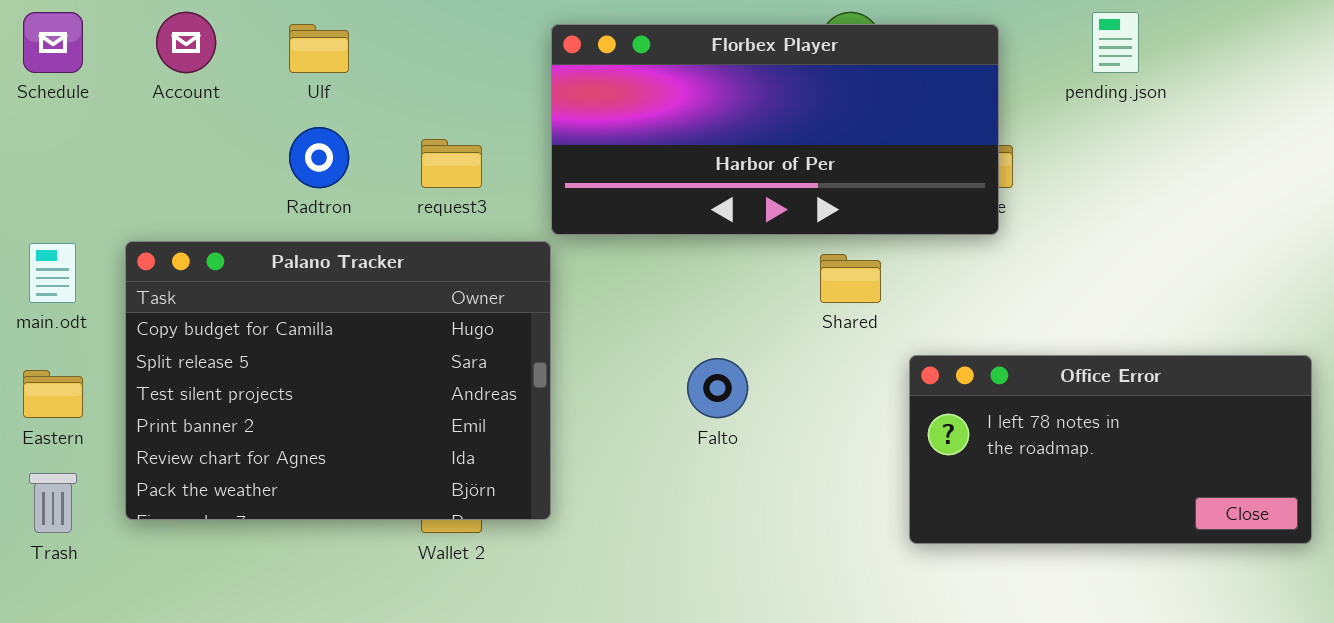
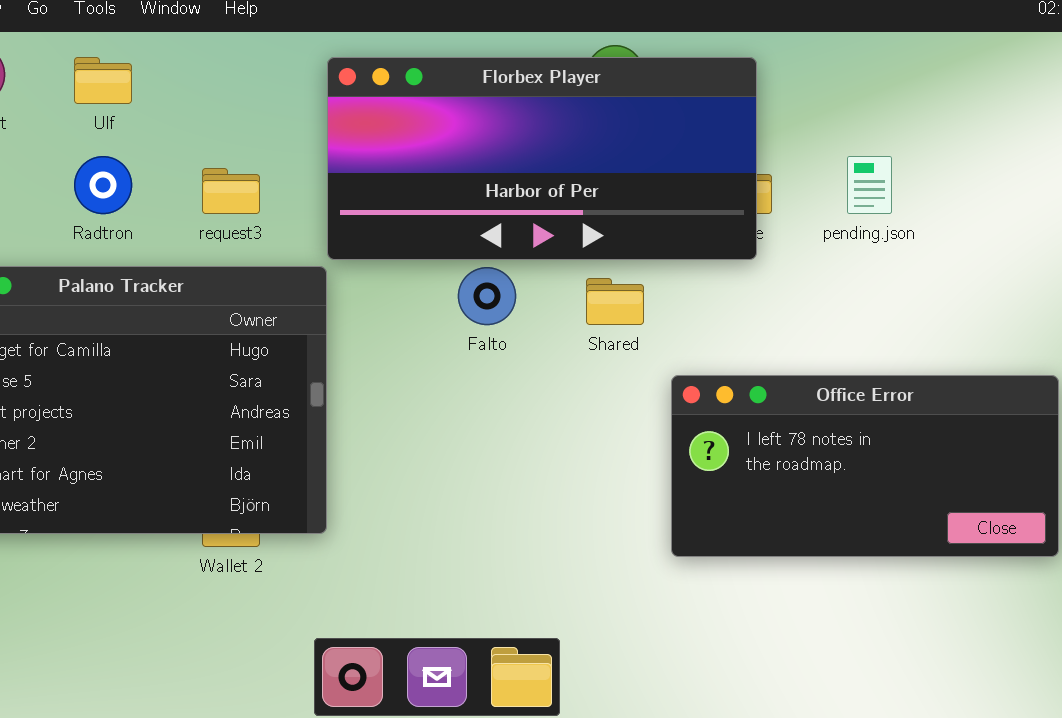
pending.json: [1092,12,1139,73] -> [847,156,892,214], moved
Falto: [687,358,748,418] -> [458,267,516,325], moved

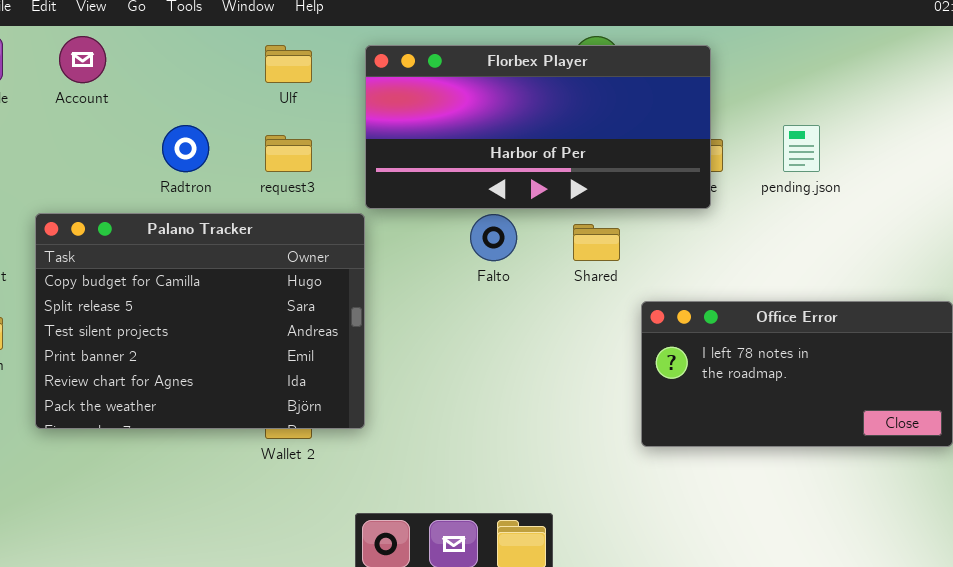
Ulf: [74,57,132,104] -> [265,45,312,83], moved

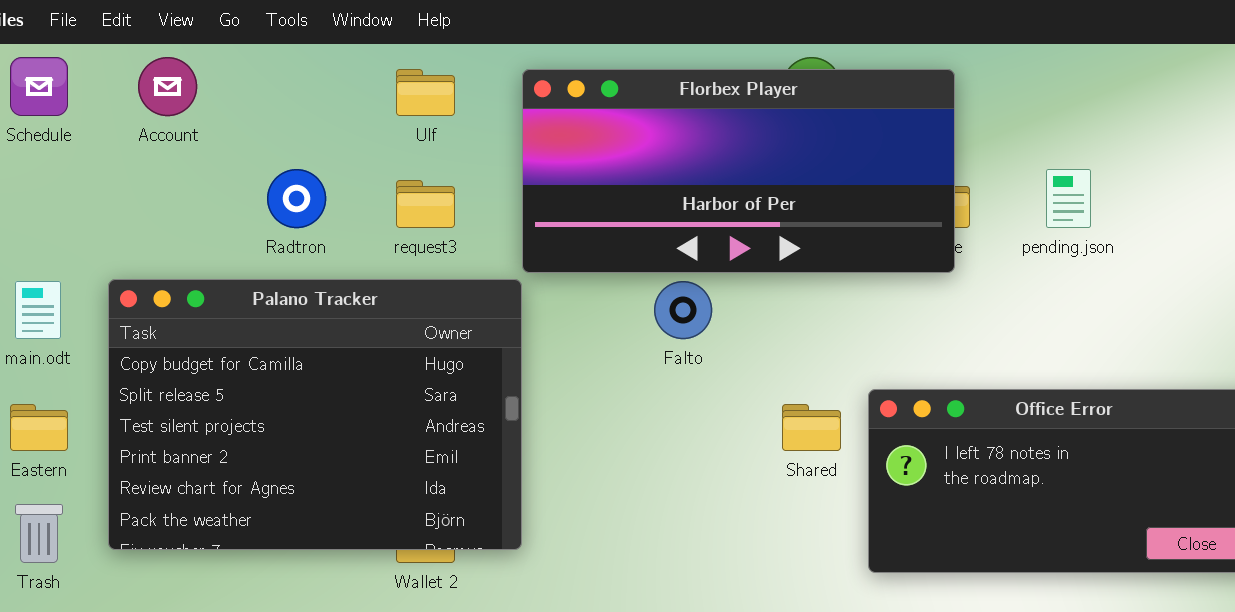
Shared: [573,224,620,261] -> [782,404,841,451], moved

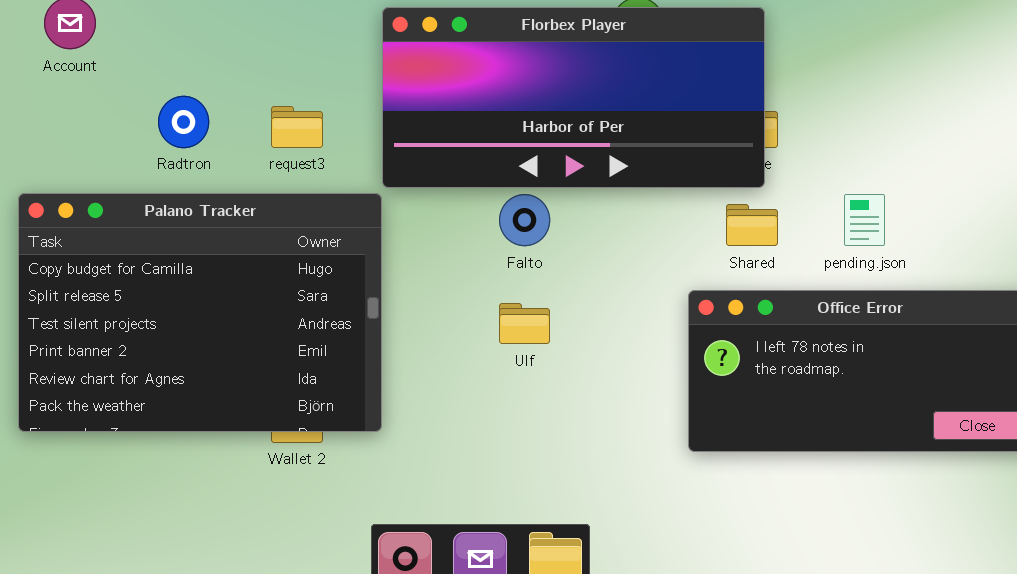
Ulf: [396,69,455,116] -> [499,303,550,344], moved
pending.json: [1046,169,1091,228] -> [844,194,885,246], moved
Shared: [782,404,841,451] -> [726,204,778,246], moved

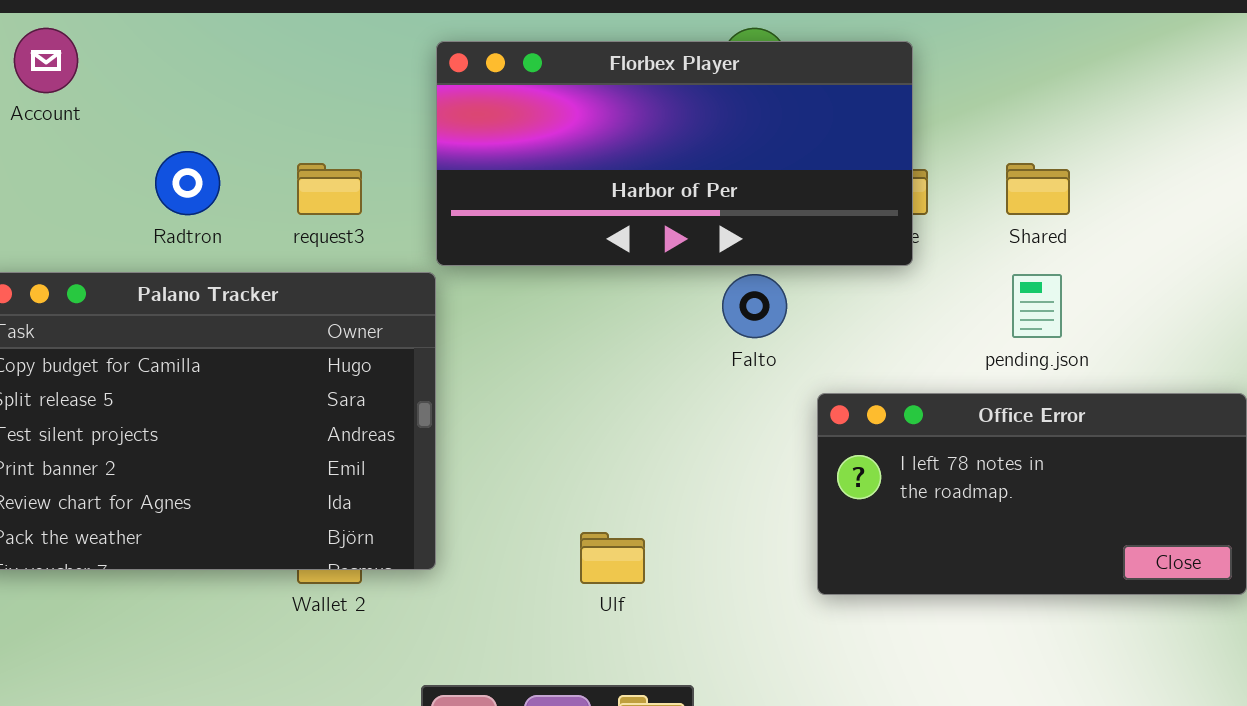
Falto: [499,194,550,246] -> [722,274,787,338], moved
Shared: [726,204,778,246] -> [1006,163,1070,215], moved
Ulf: [499,303,550,344] -> [580,532,645,584], moved

